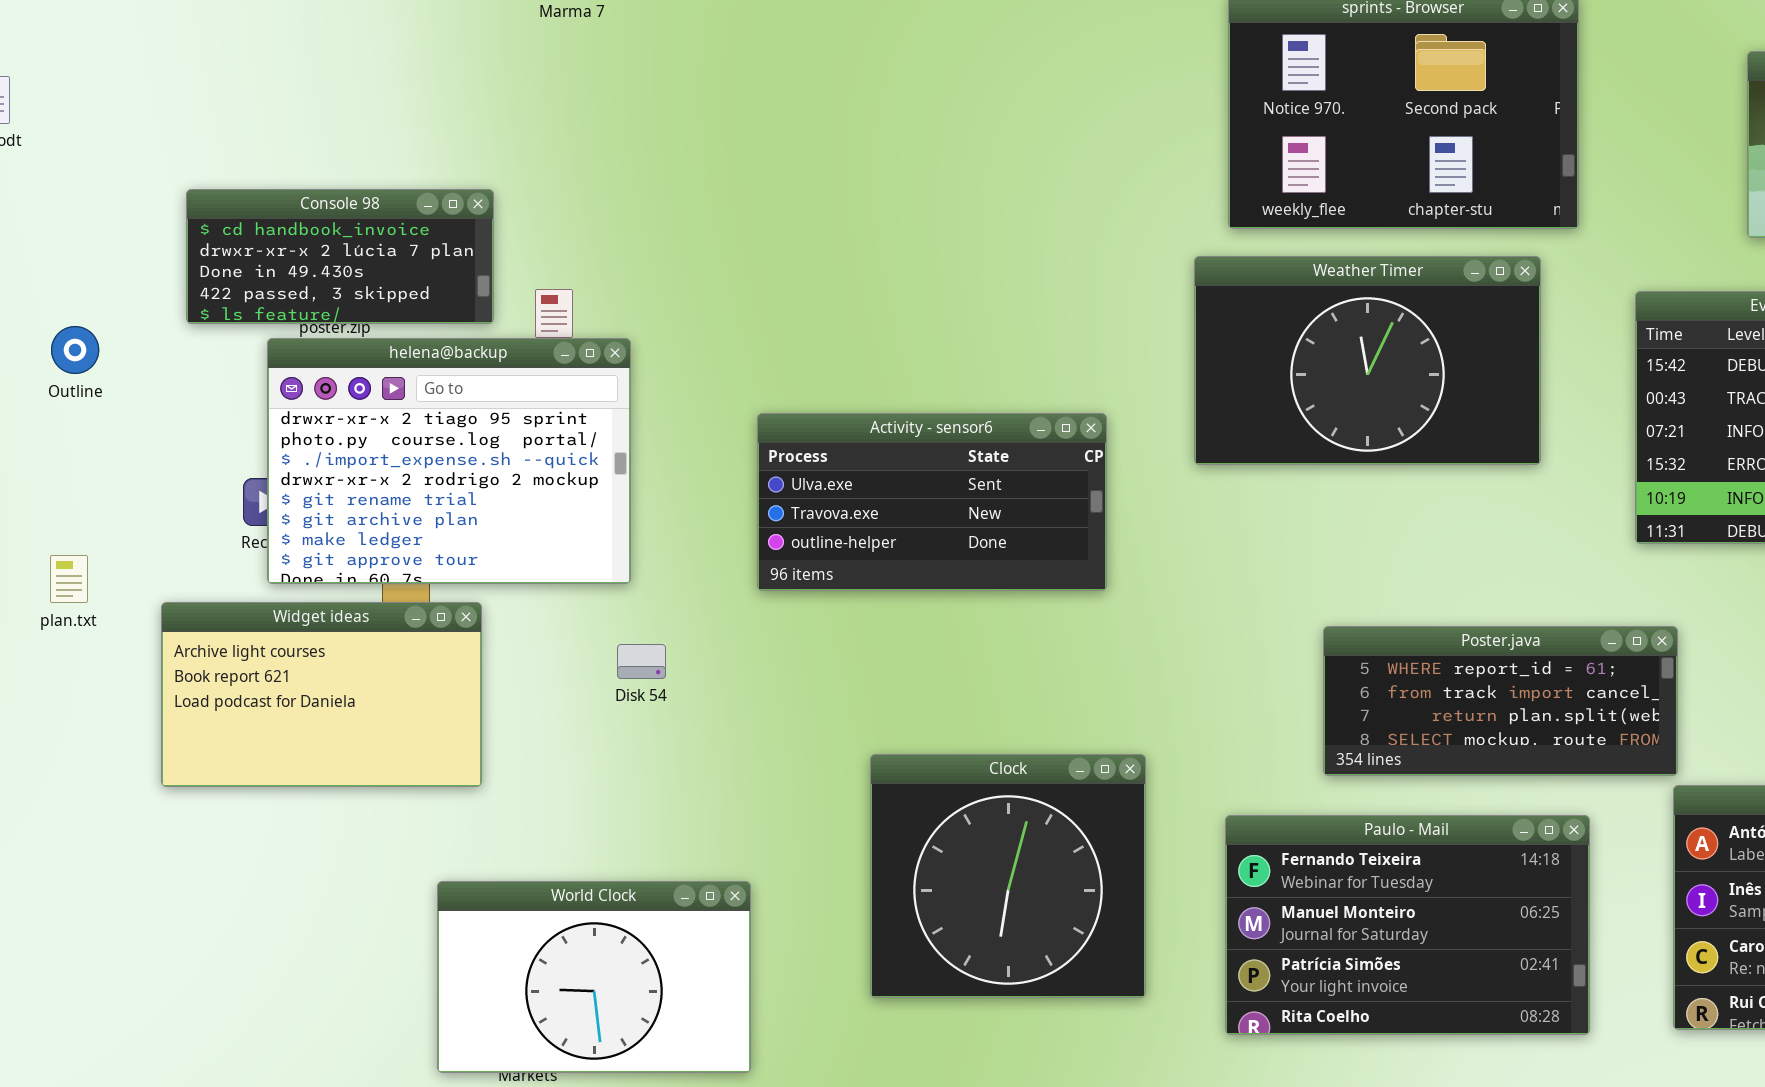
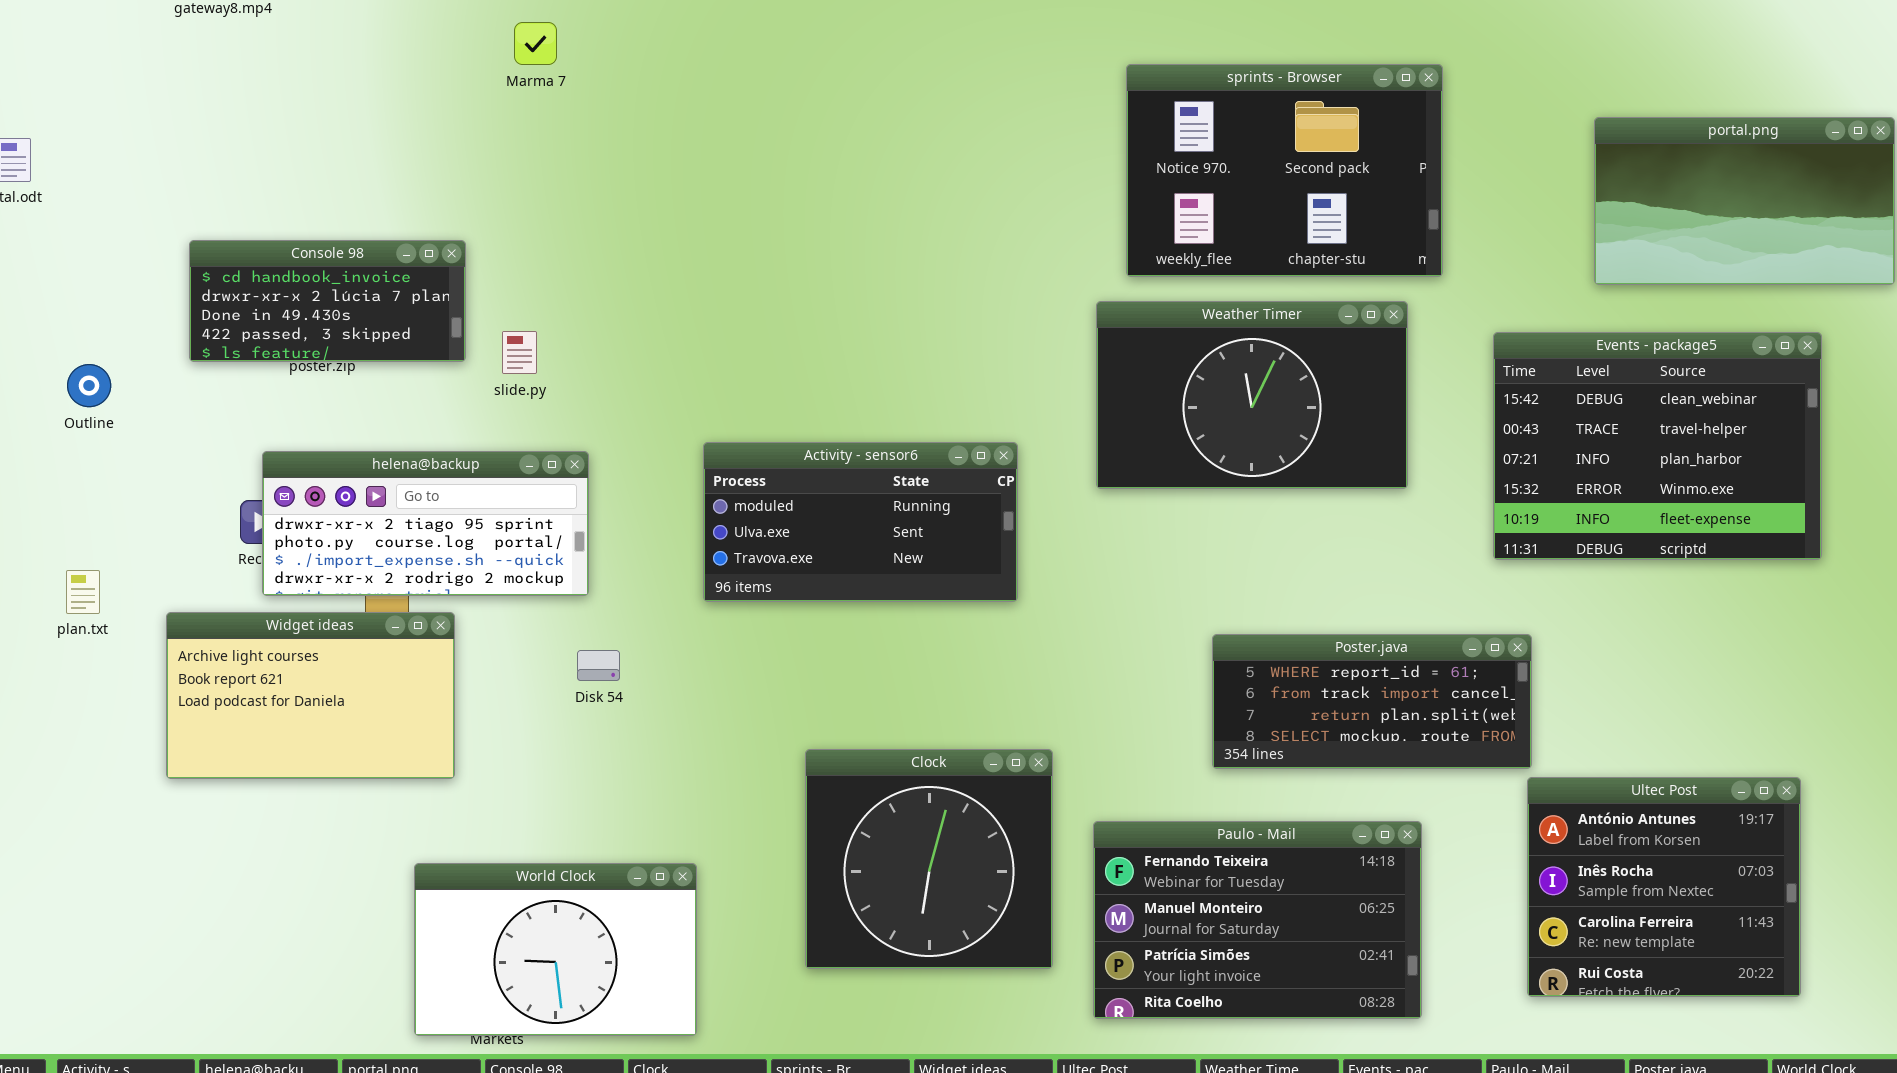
helena@backup: [267,338,631,584] -> [262,451,589,596], resized
Activity - sensor6: [757,413,1107,591] -> [703,442,1018,602], scrolled up 1 row
Paulo - Mail: [1225,815,1590,1035] -> [1093,821,1422,1019], moved

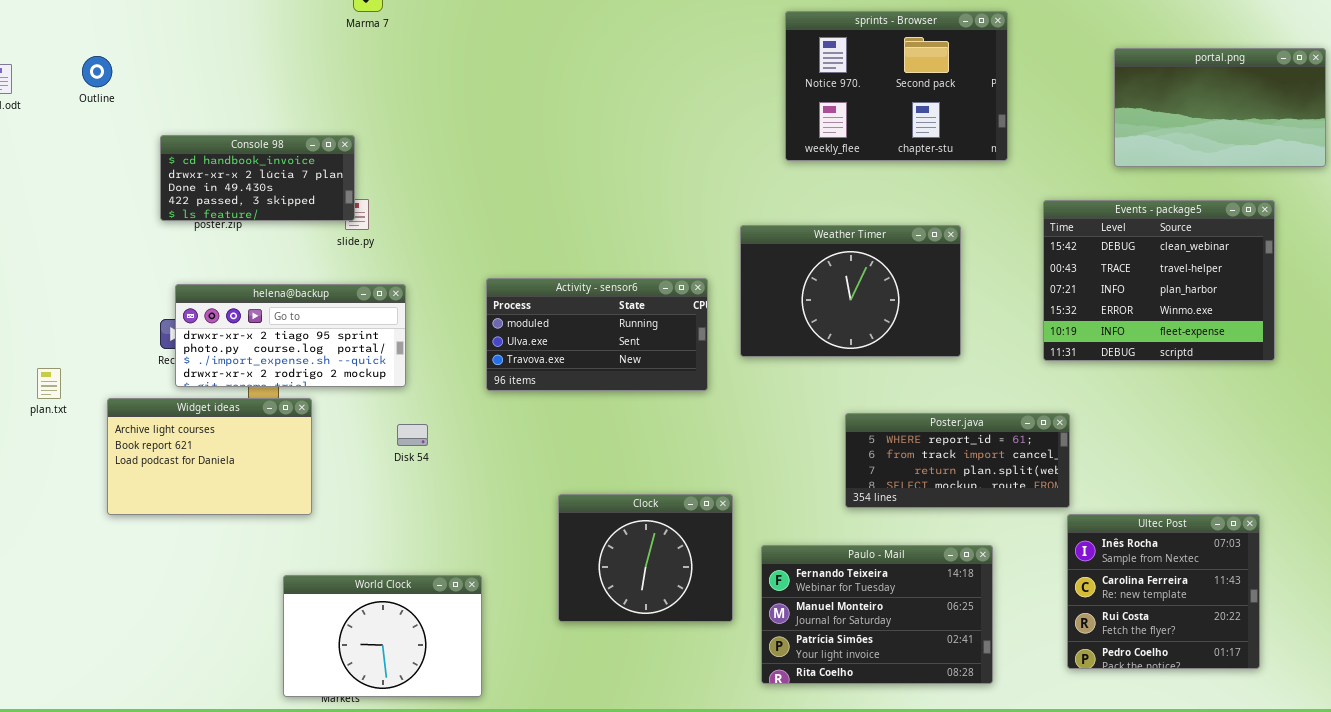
Console 98: [189,240,466,362] -> [160,135,355,221], moved
Weather Timer: [1096,301,1408,489] -> [740,225,961,357], moved
Outline: [67,364,111,407] -> [82,56,112,87], moved
Clock: [805,749,1053,969] -> [558,494,733,622], resized
Ultec Post: [1527,777,1801,997] -> [1067,514,1260,669], scrolled down 1 row

